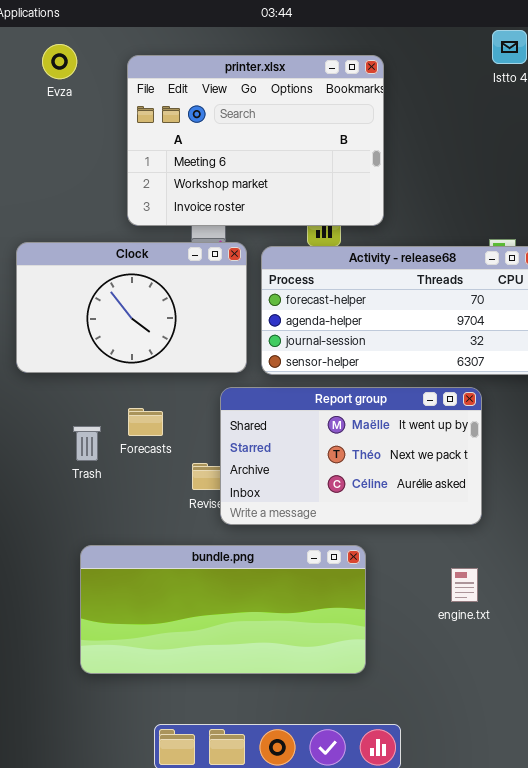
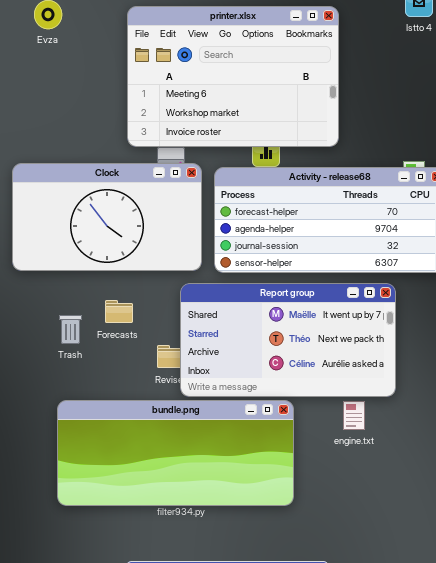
printer.xlsx: [127,55,384,226] -> [127,6,339,147], moved
bundle.png: [80,545,366,674] -> [57,400,294,506], moved
engine.txt: [451,568,478,602] -> [343,401,365,430], moved

